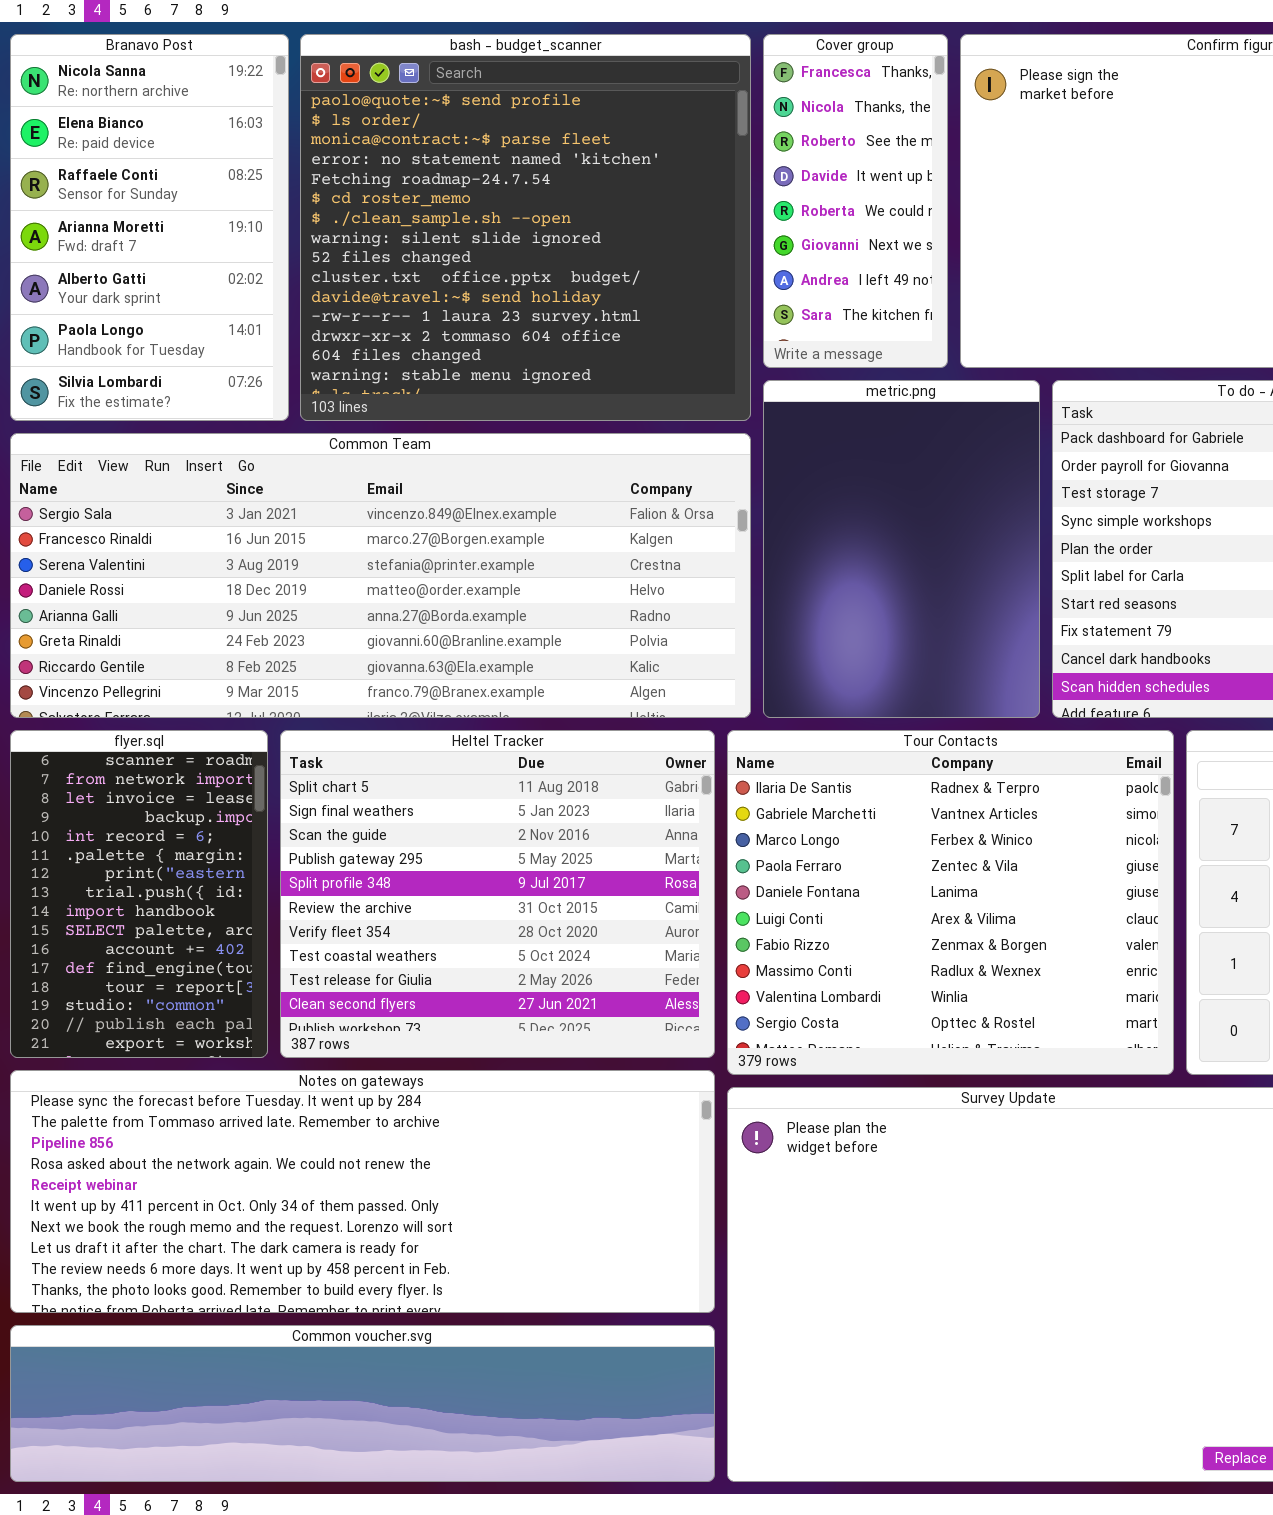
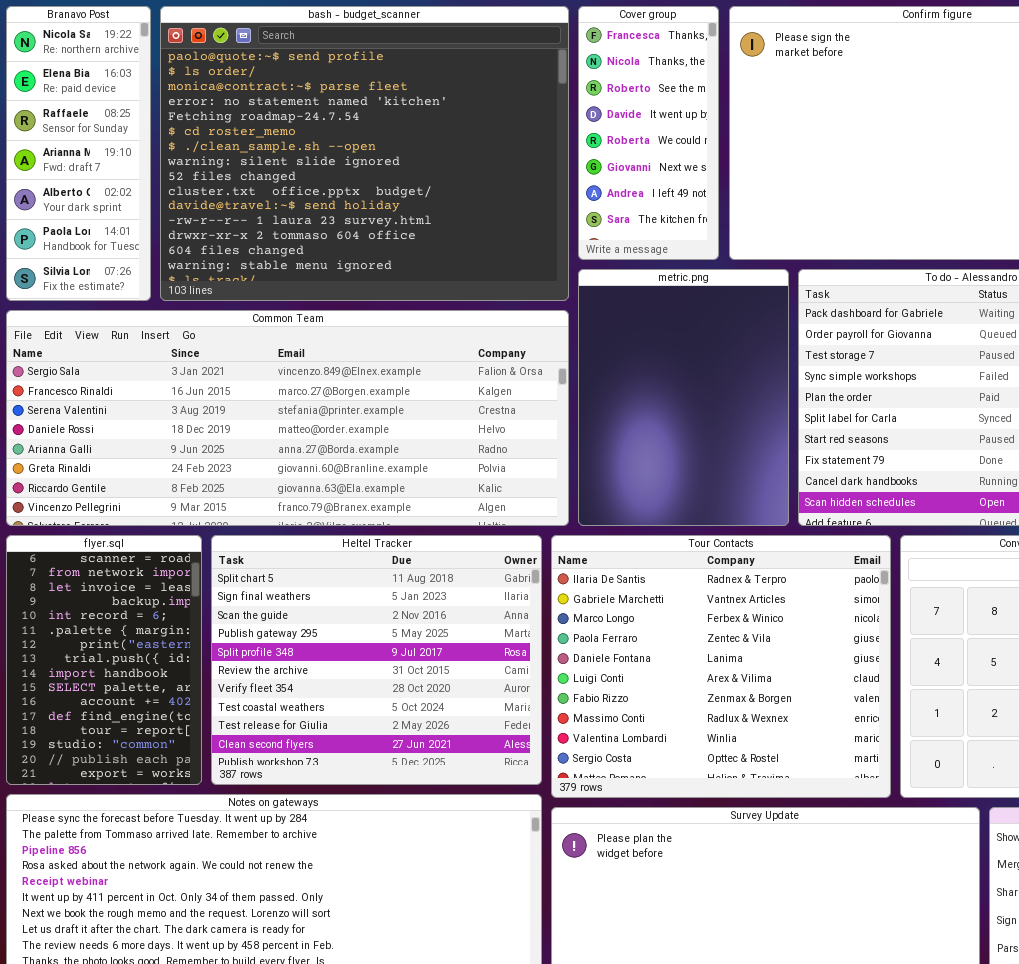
Branavo Post: [10,34,289,421] -> [6,6,151,301], resized
bash - budget_scanner: [300,34,751,421] -> [160,6,569,301], resized

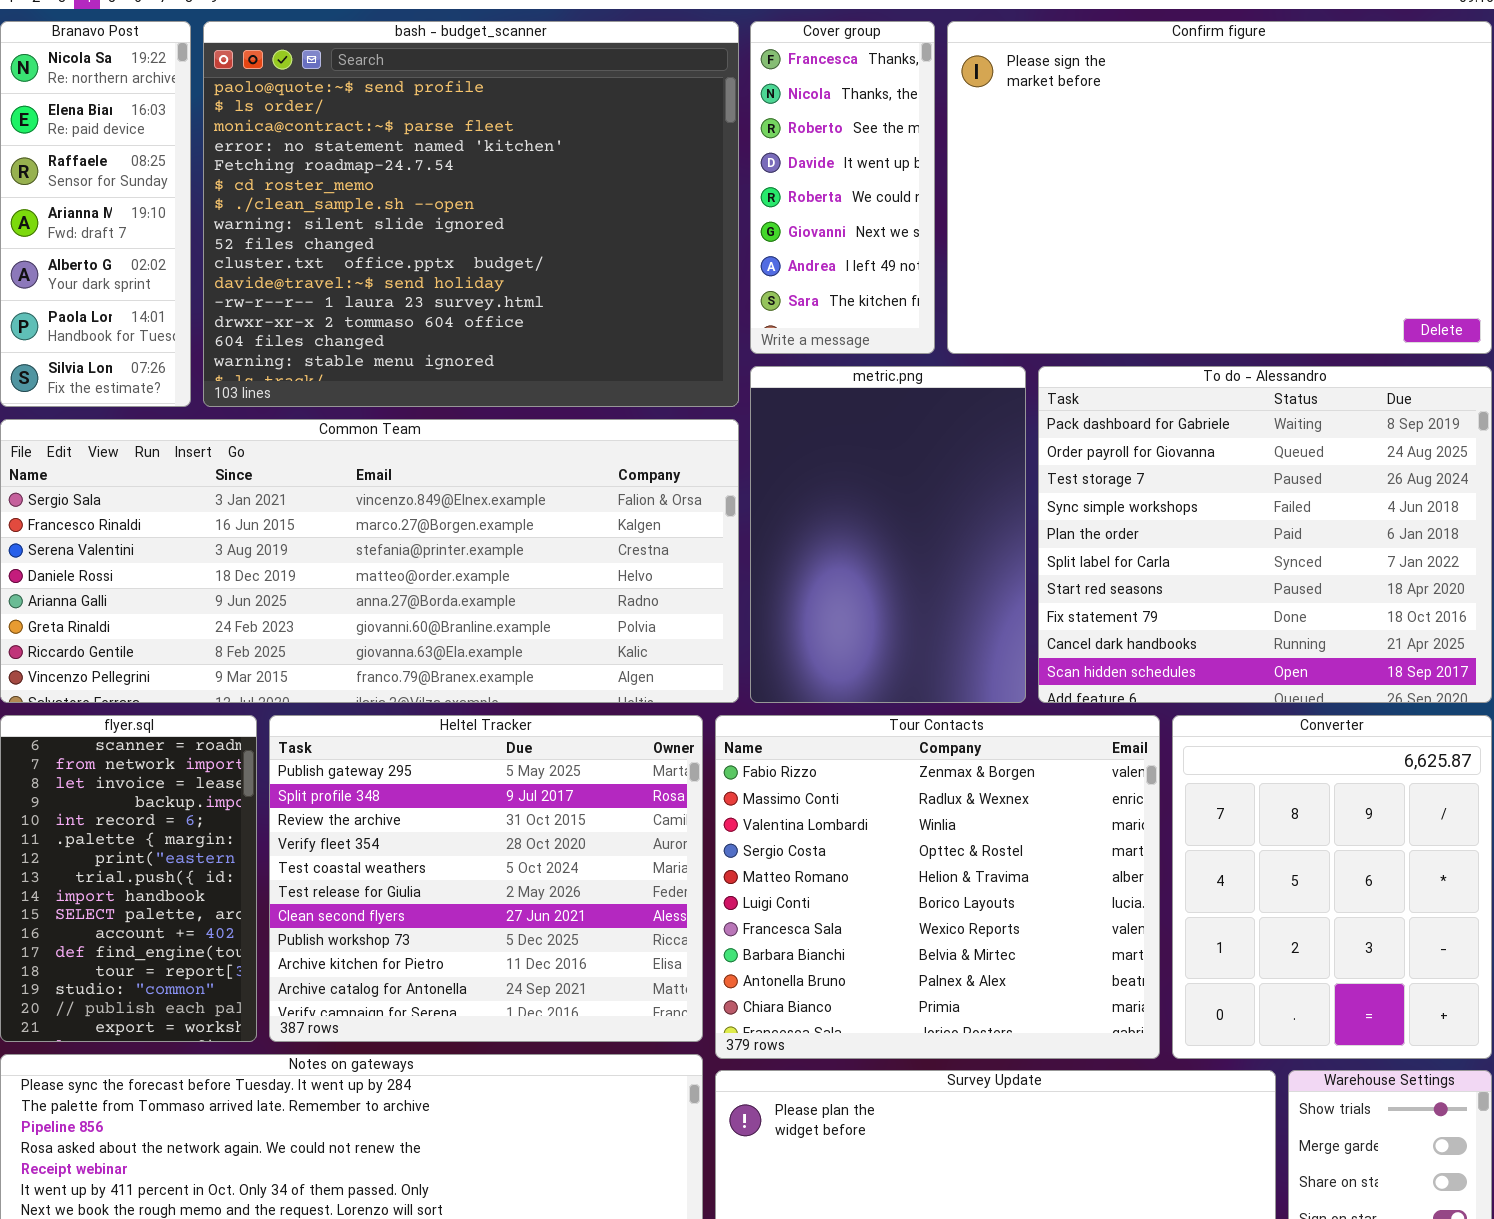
Heltel Tracker: [211,535,542,785] -> [269,715,703,1042], scrolled down 3 rows
Tour Contacts: [551,535,891,798] -> [715,715,1160,1059], scrolled down 6 rows

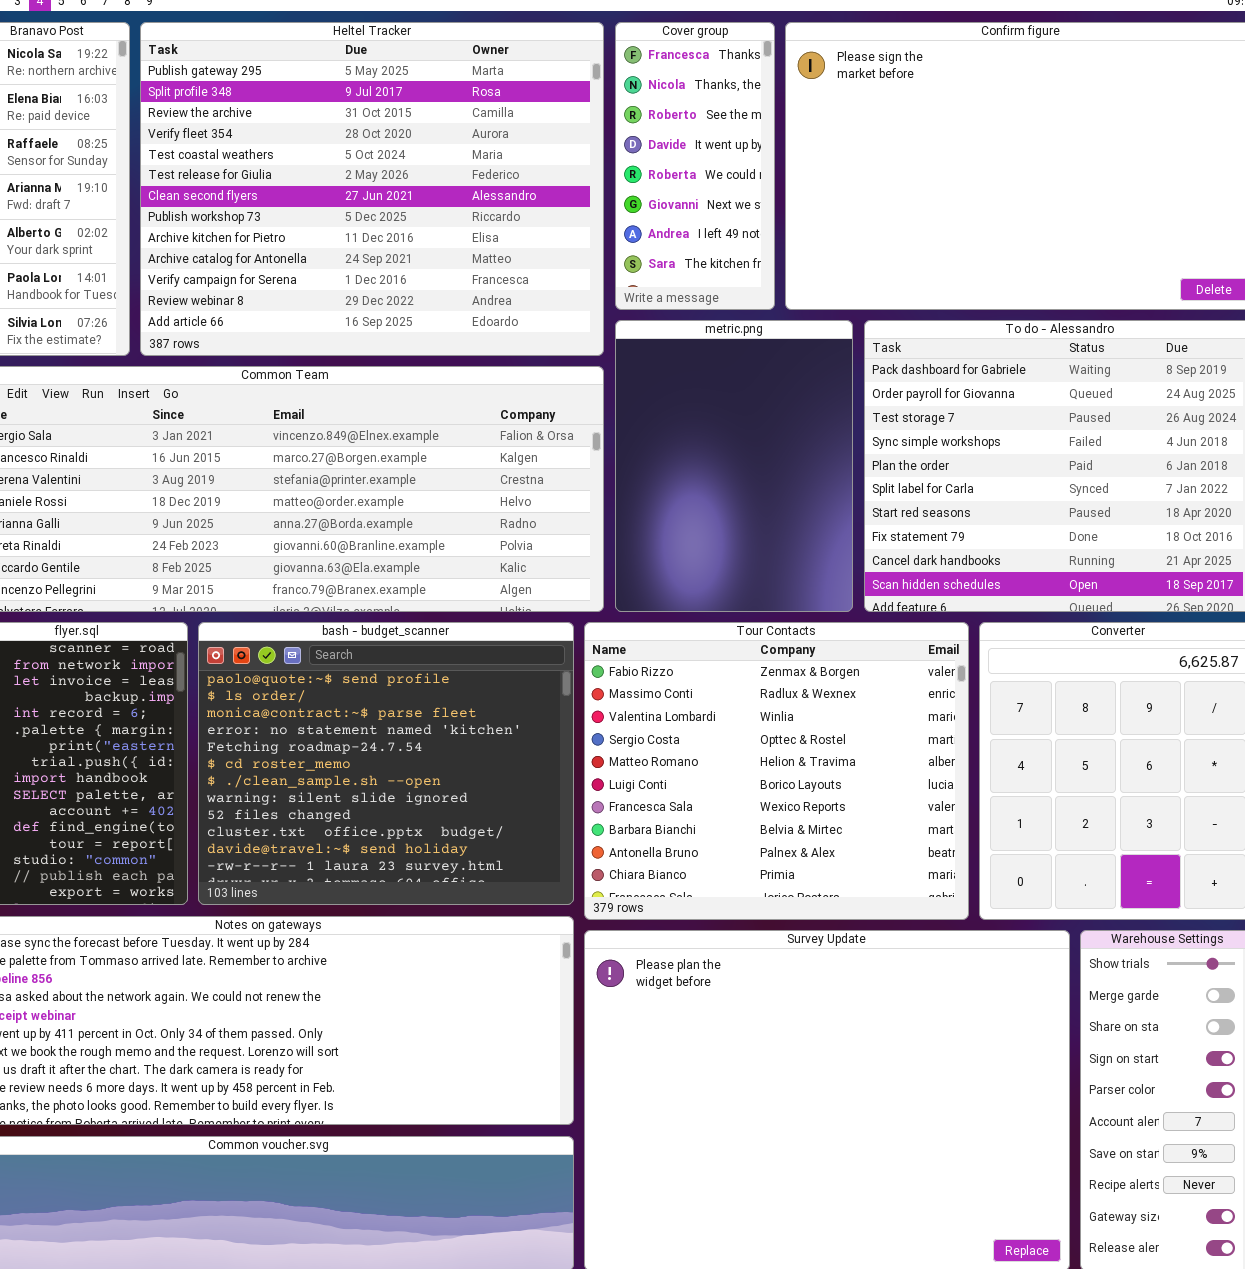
bash - budget_scanner: [203,21,739,407] -> [198,622,574,905], moved, resized
Heltel Tracker: [269,715,703,1042] -> [140,22,604,356], moved, resized

